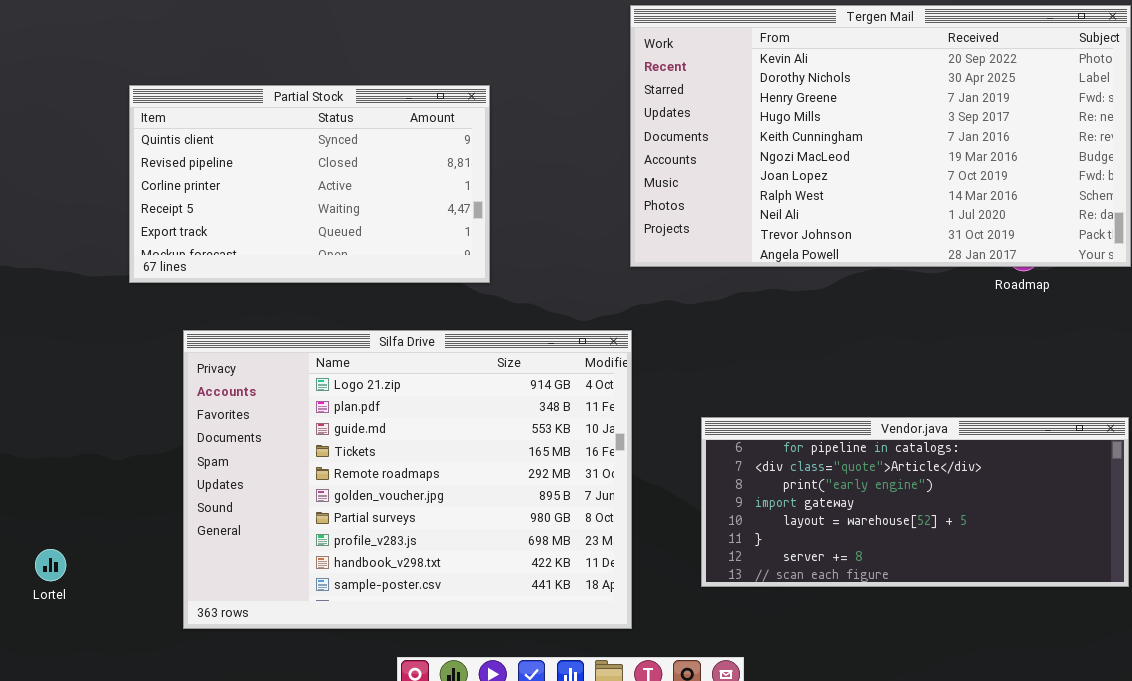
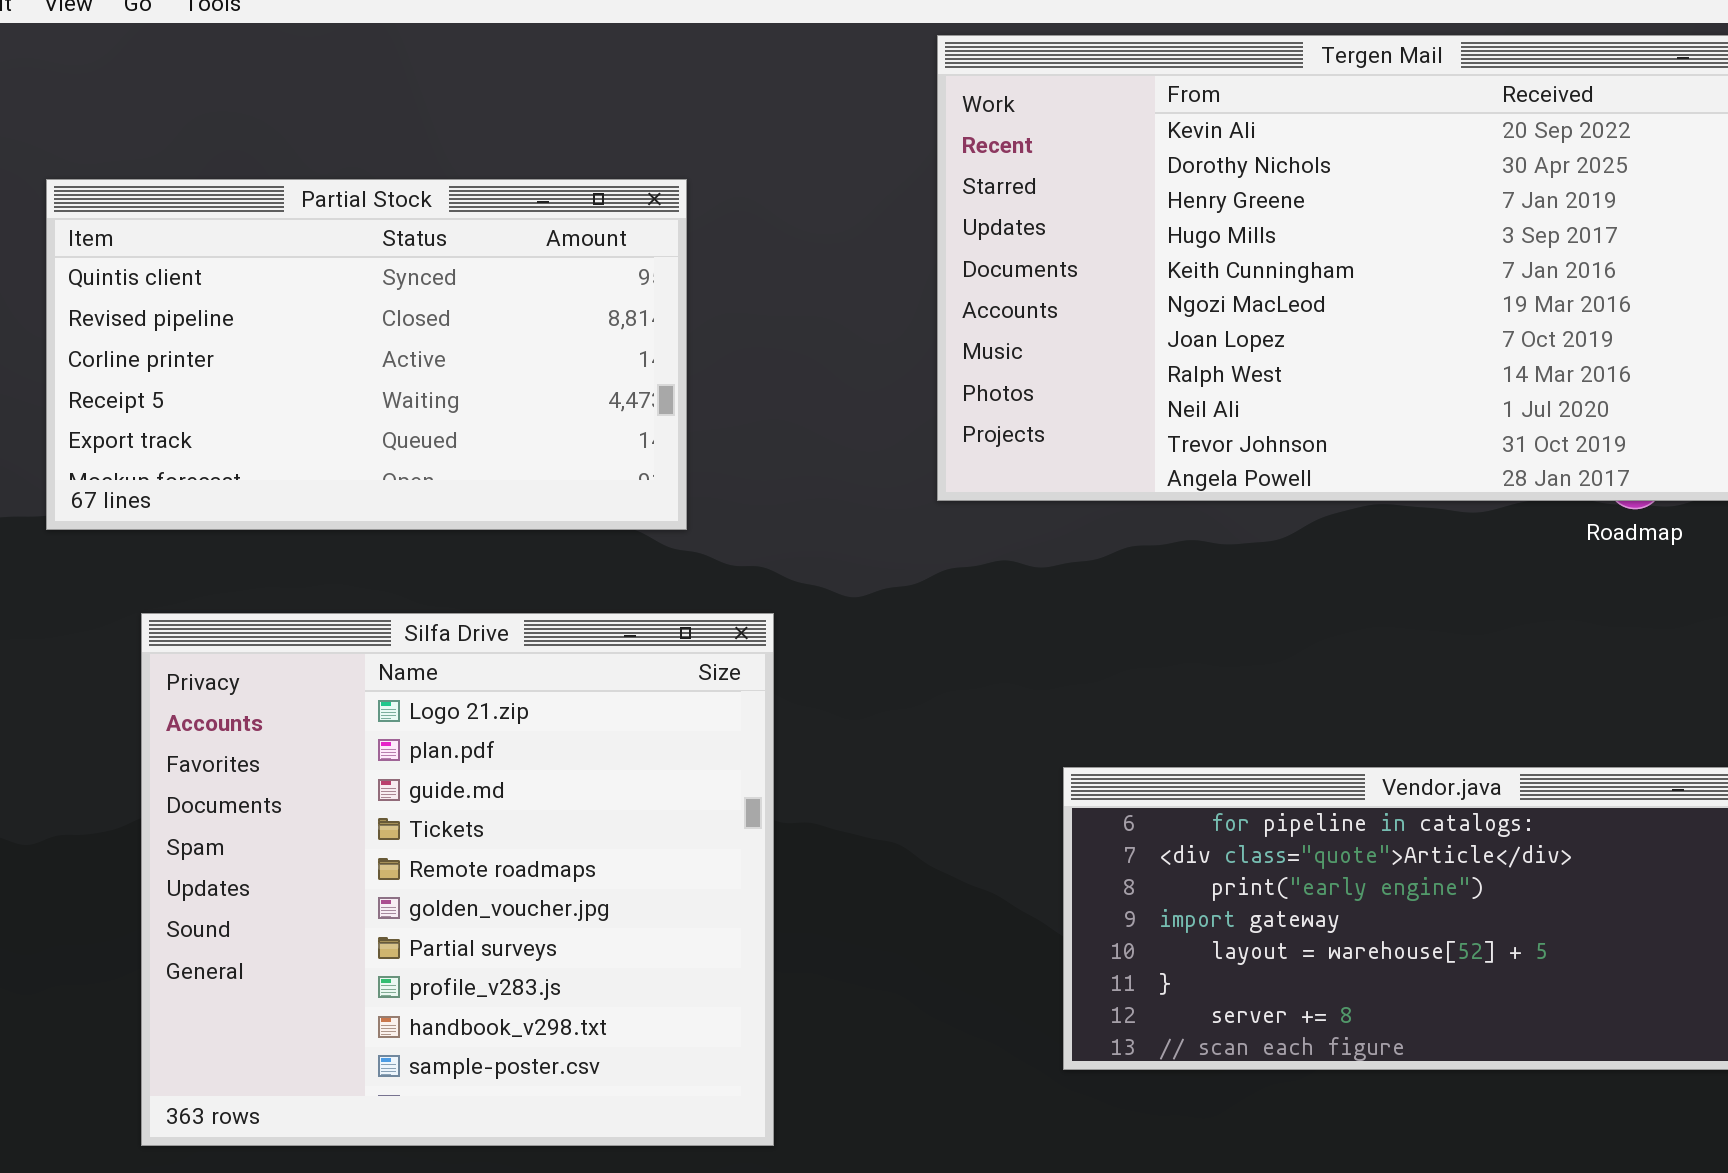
Silfa Drive: [183,330,632,629] -> [141,613,774,1146], resized

